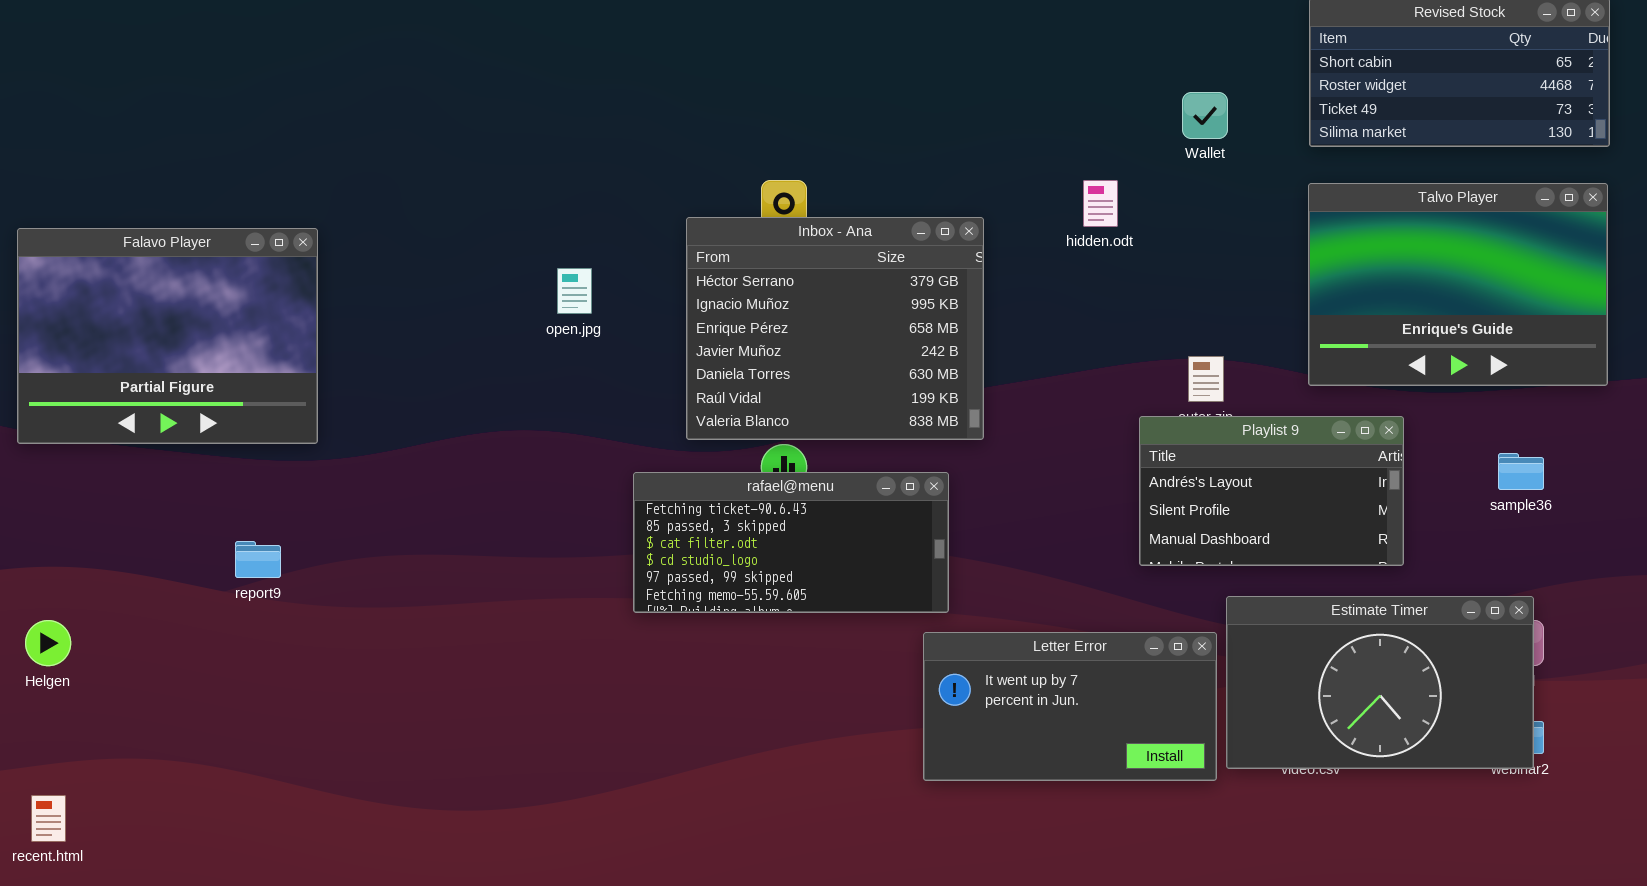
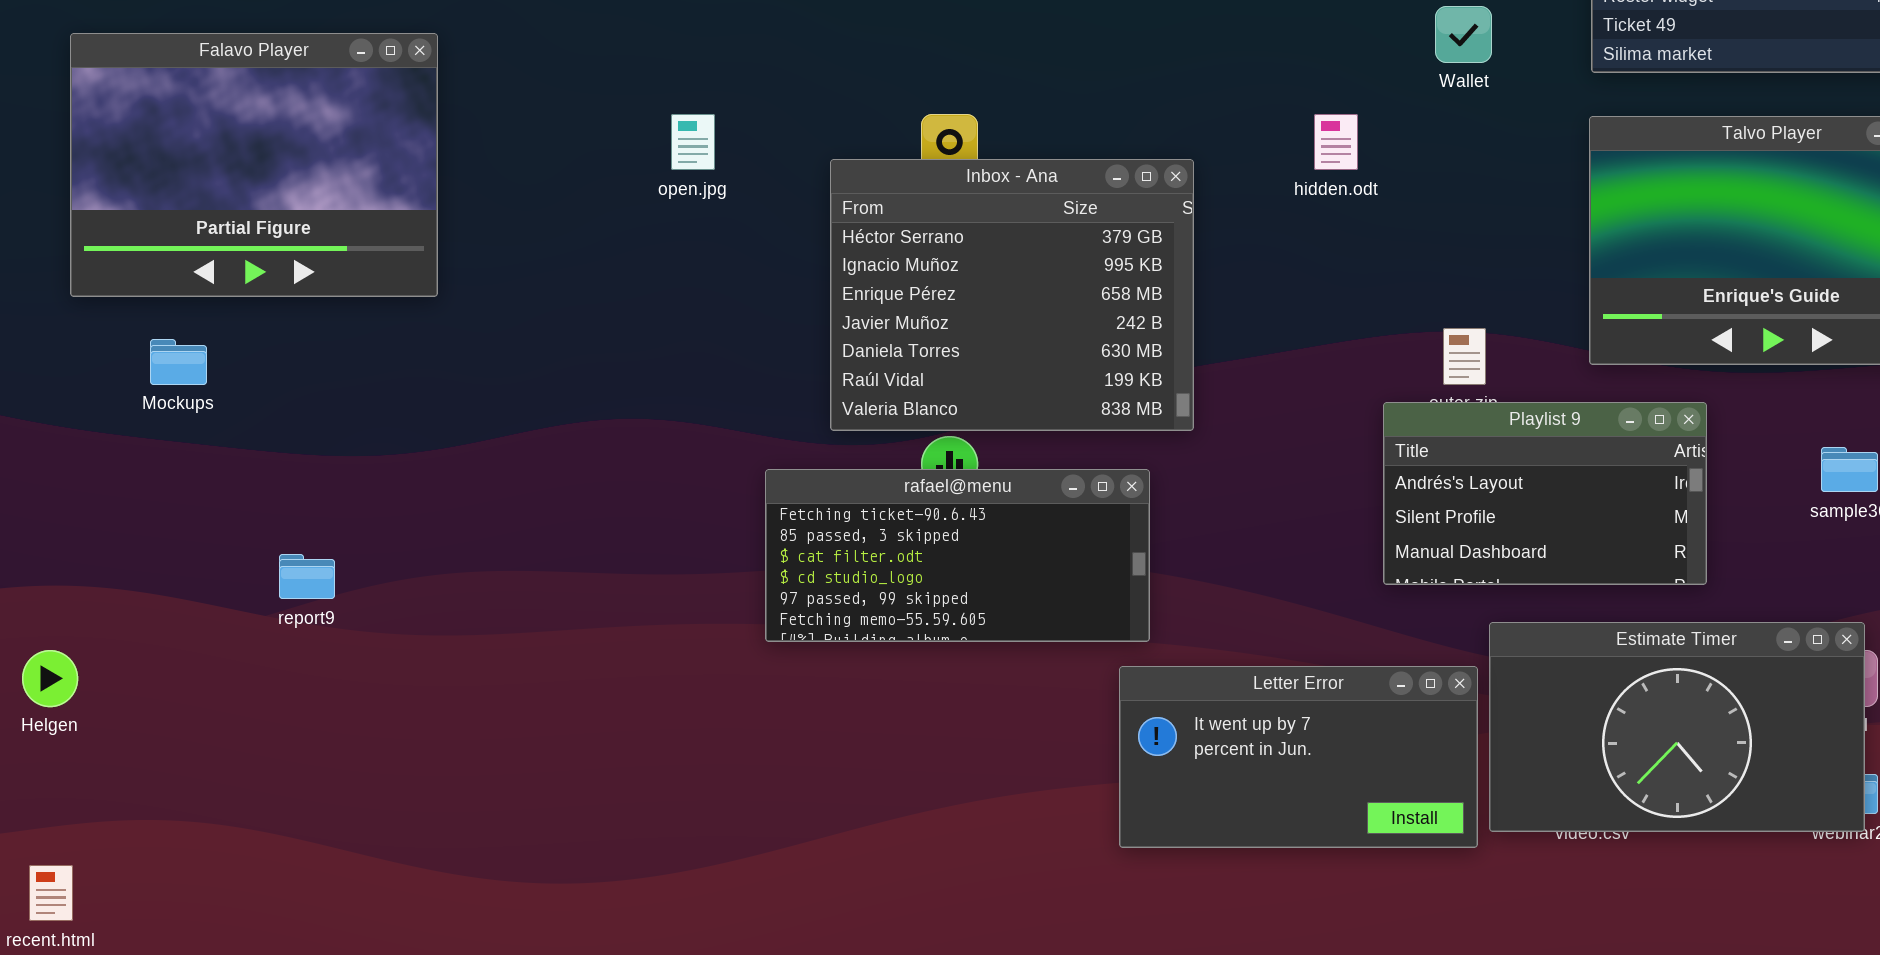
Falavo Player: [17,228,318,444] -> [70,33,438,297], moved
open.jpg: [557,268,592,314] -> [671,114,715,170], moved

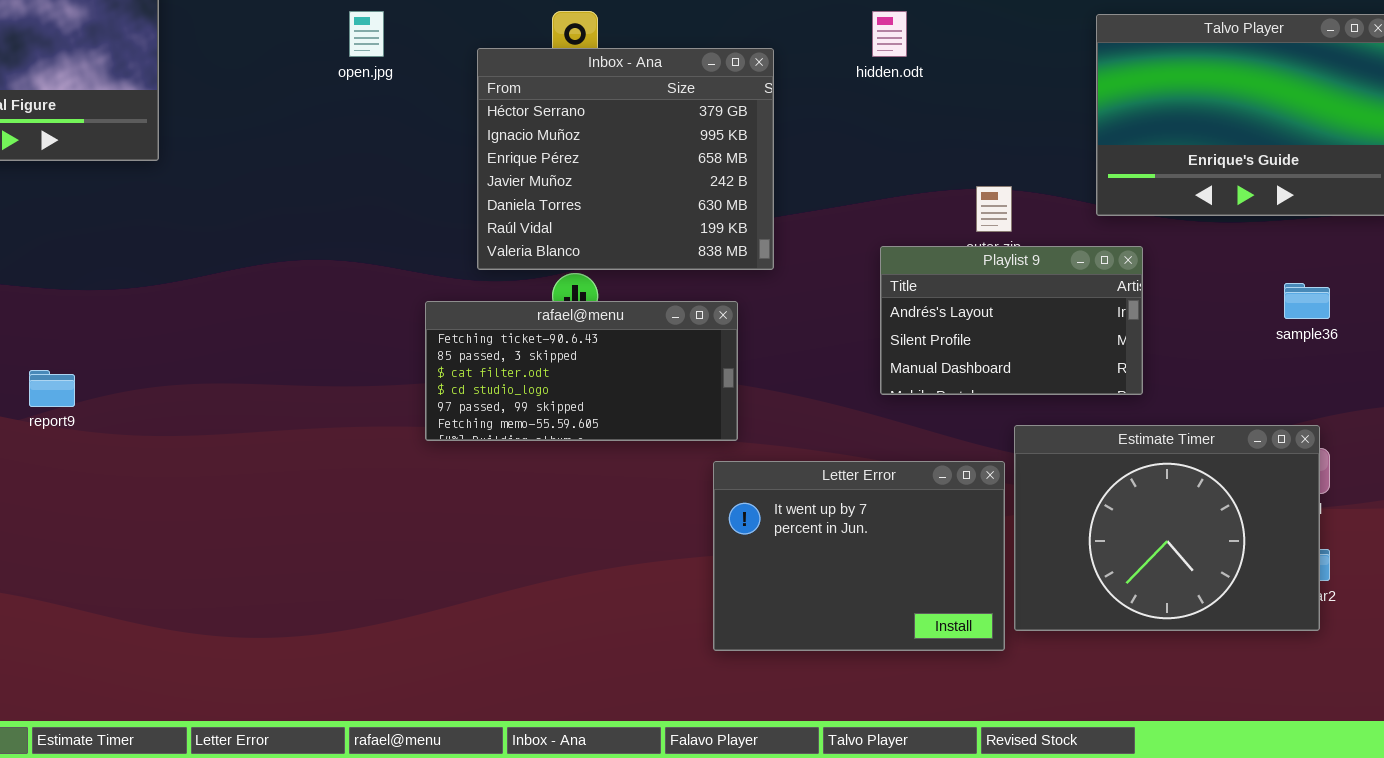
Playlist 9: [1383,402,1707,585] -> [880,246,1143,395], moved
Estimate Timer: [1489,622,1865,832] -> [1014,425,1320,631], resized
Letter Error: [1119,666,1478,848] -> [713,461,1005,651], resized

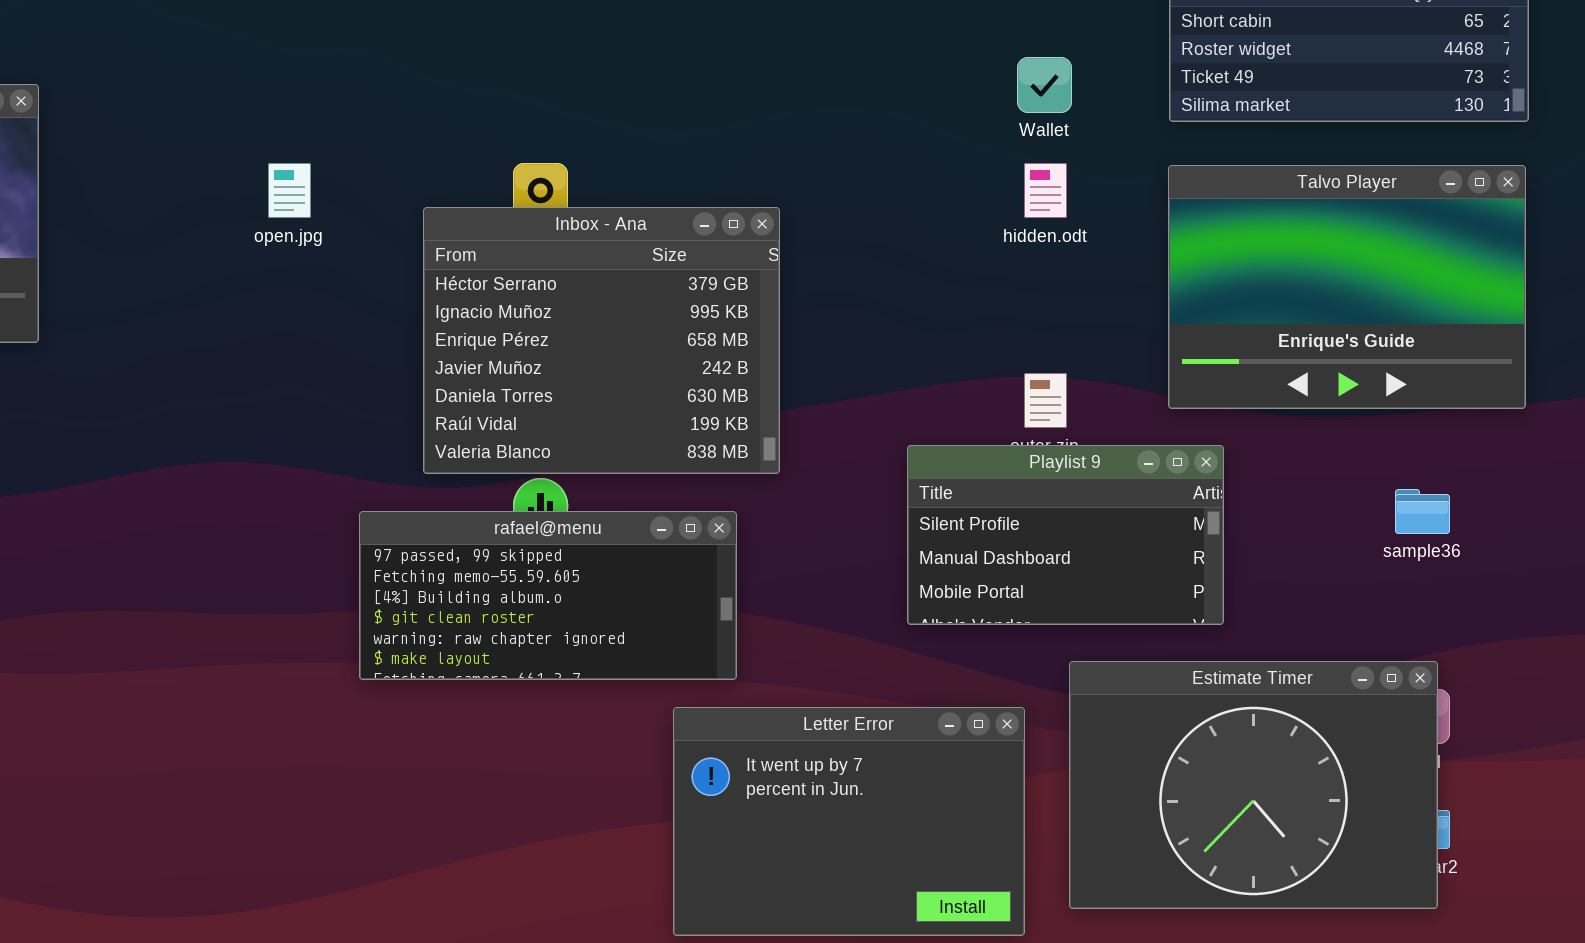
hidden.odt: [872,11,907,57] -> [1024,163,1067,218], moved
Playlist 9: [880,246,1143,395] -> [907,445,1224,625], scrolled down 1 row
rafael@menu: [425,301,738,441] -> [359,511,737,680], scrolled down 4 rows
Letter Error: [713,461,1005,651] -> [673,707,1025,936], moved

